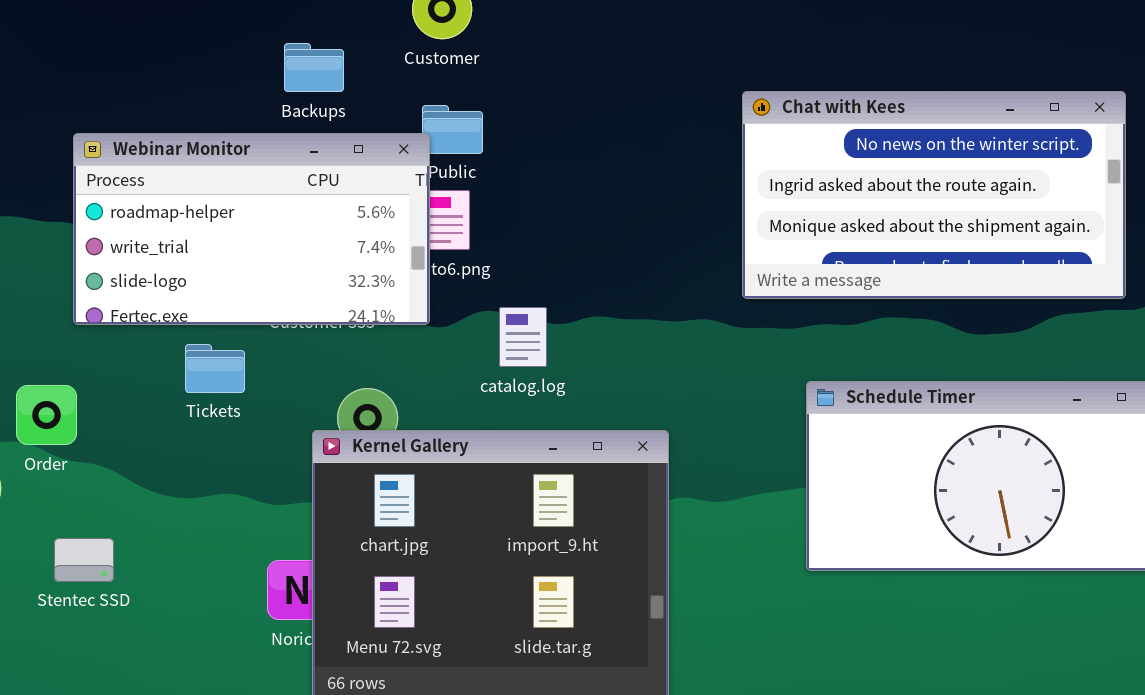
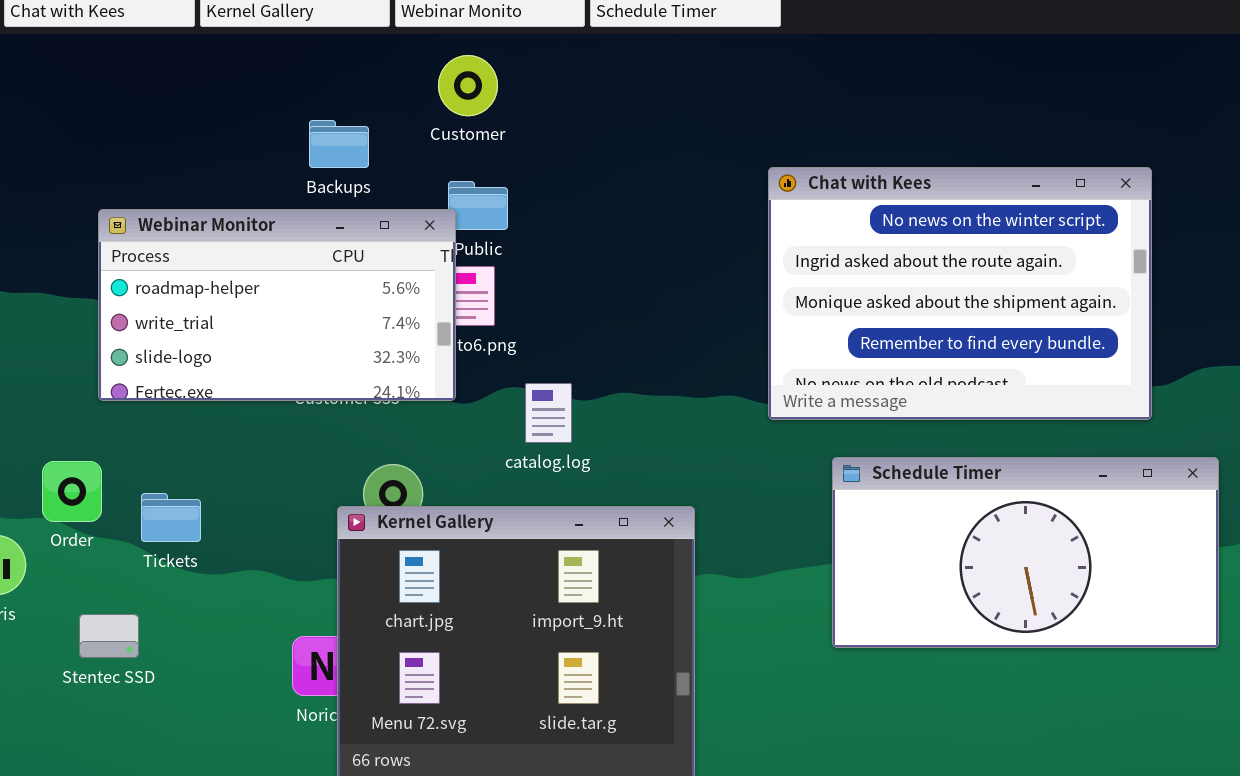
Chat with Kees: [742,91,1126,299] -> [768,167,1152,420], resized
Tickets: [185,344,245,393] -> [141,493,201,542], moved

